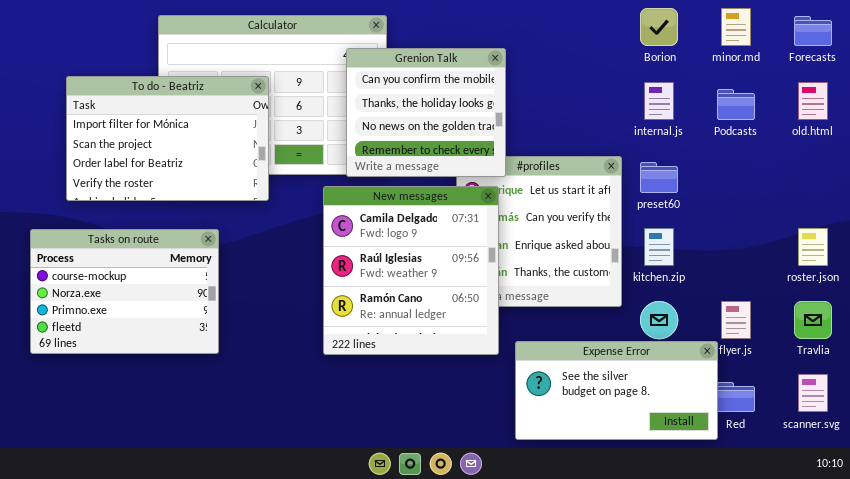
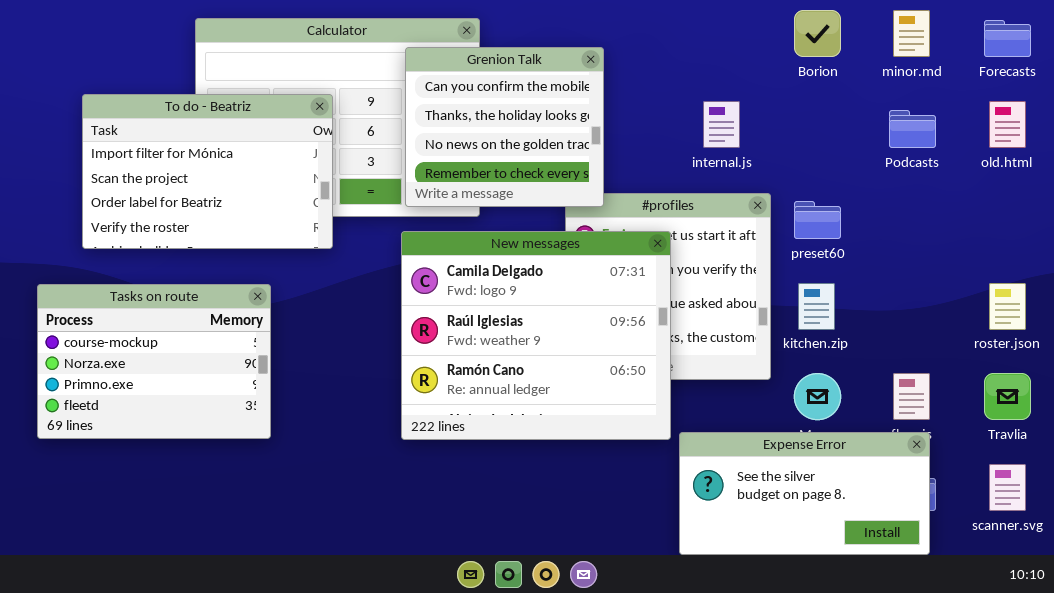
Grenion Talk: [346,48,506,177] -> [405,47,604,207], moved
internal.js: [644,82,674,120] -> [703,101,740,148], moved
New messages: [323,186,499,355] -> [401,231,671,440], resized
Expense Error: [515,341,718,440] -> [679,432,930,555], moved

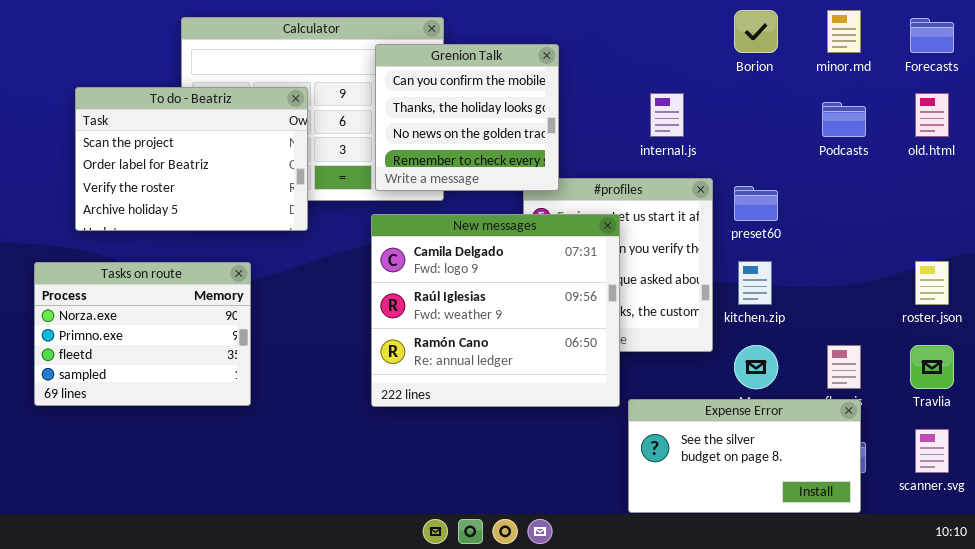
To do - Beatriz: [82,94,333,249] -> [75,87,308,231], scrolled down 1 row
Tasks on route: [37,284,271,439] -> [34,262,251,406], scrolled down 1 row

